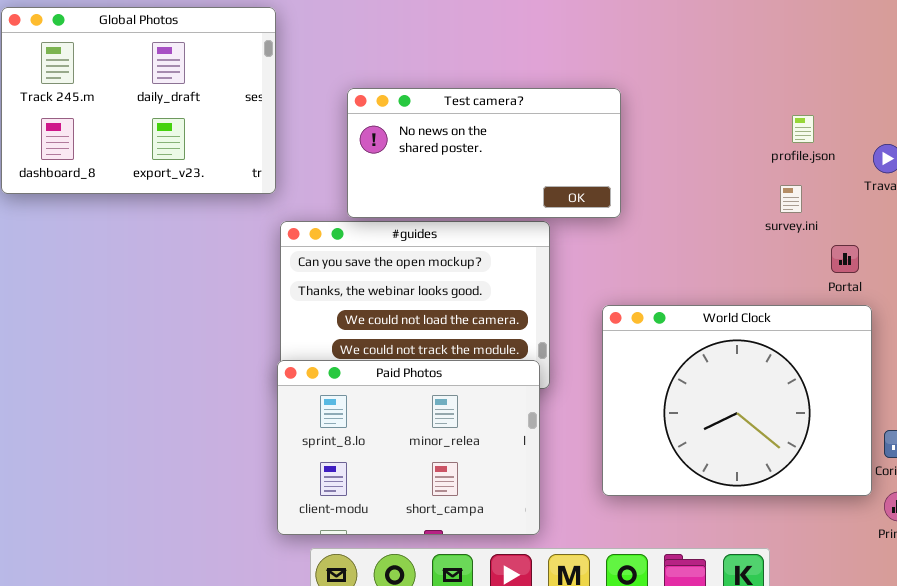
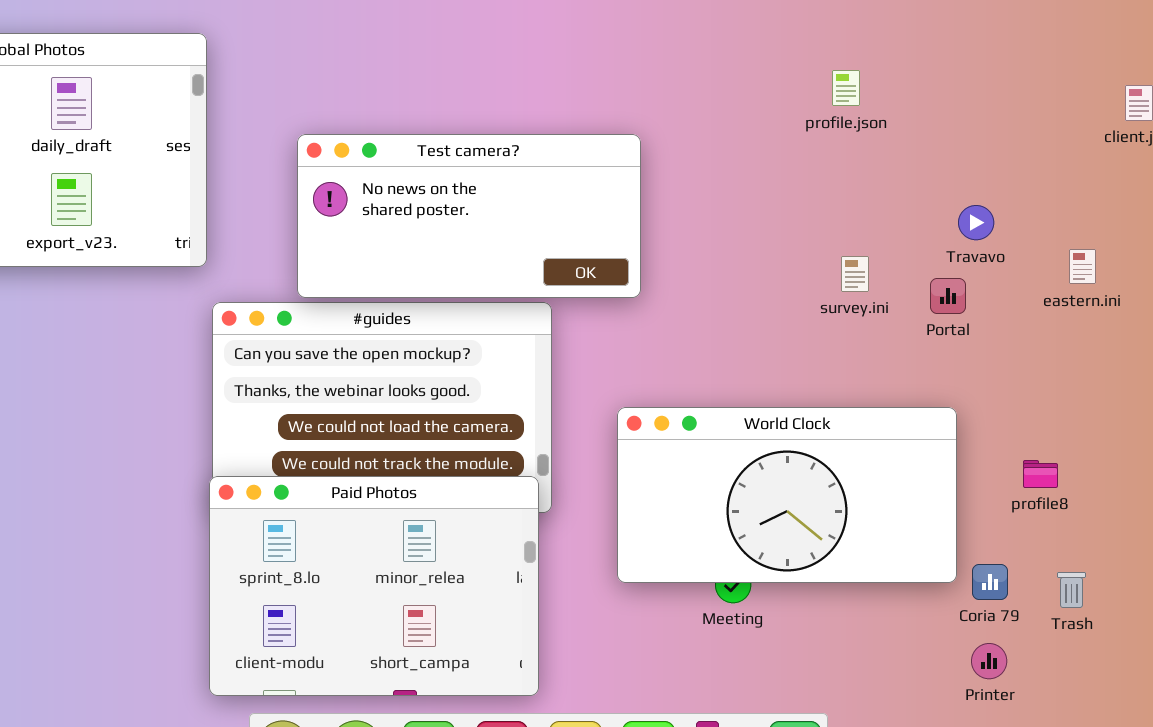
profile.json: [792,115,814,143] -> [832,70,860,106], moved
Portal: [831,245,859,273] -> [930,278,966,314], moved
World Clock: [602,305,872,496] -> [617,407,957,583], resized

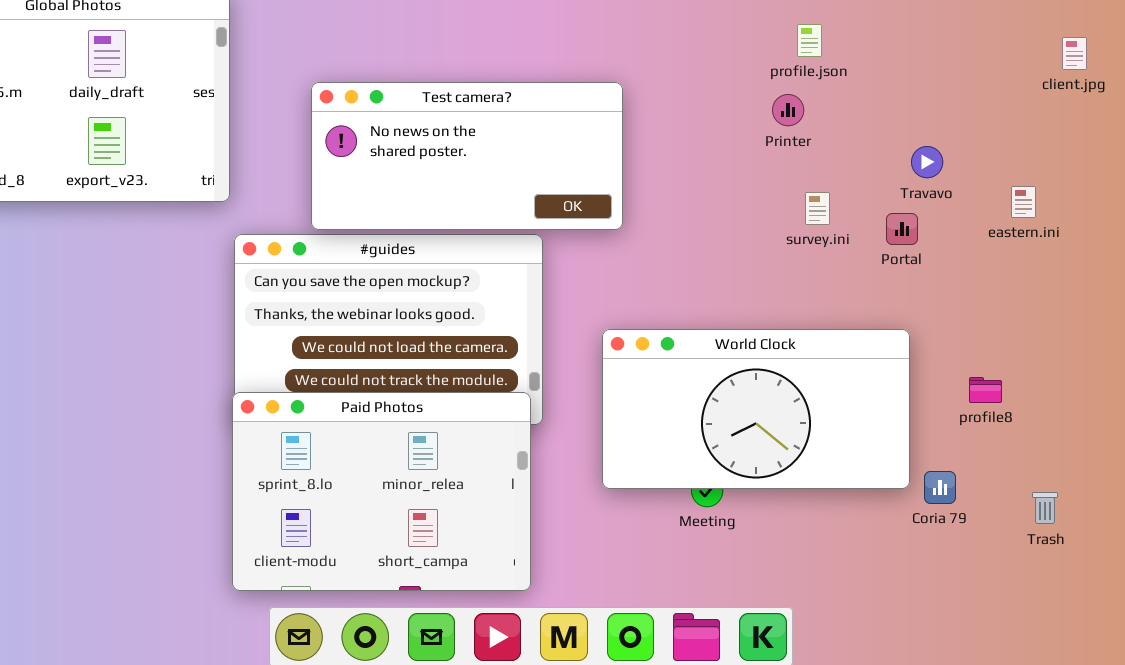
Trash: [1057,572,1086,608] -> [1032,492,1058,524], moved
Printer: [971,643,1007,679] -> [772,94,804,126], moved

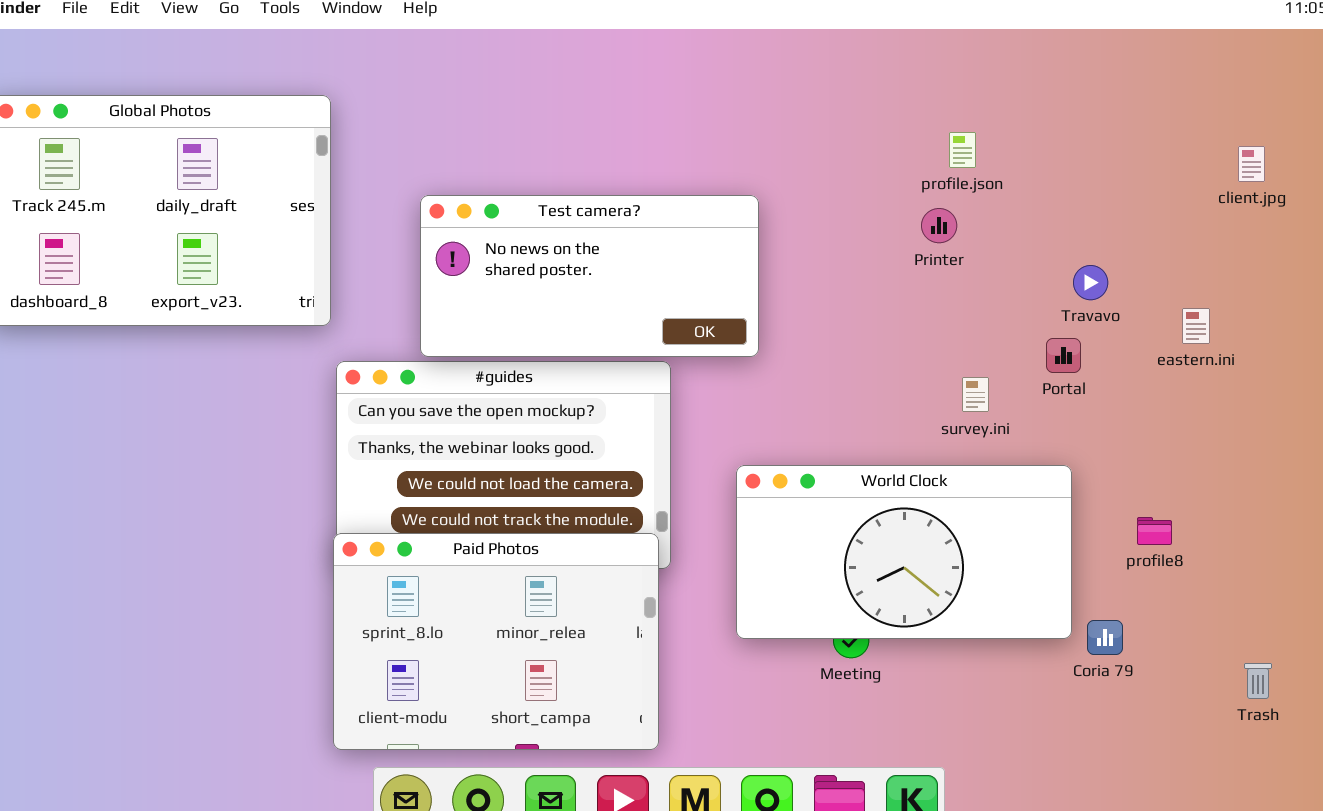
survey.ini: [805,192,830,225] -> [962,377,989,412], moved
Trash: [1032,492,1058,524] -> [1244,663,1272,699], moved

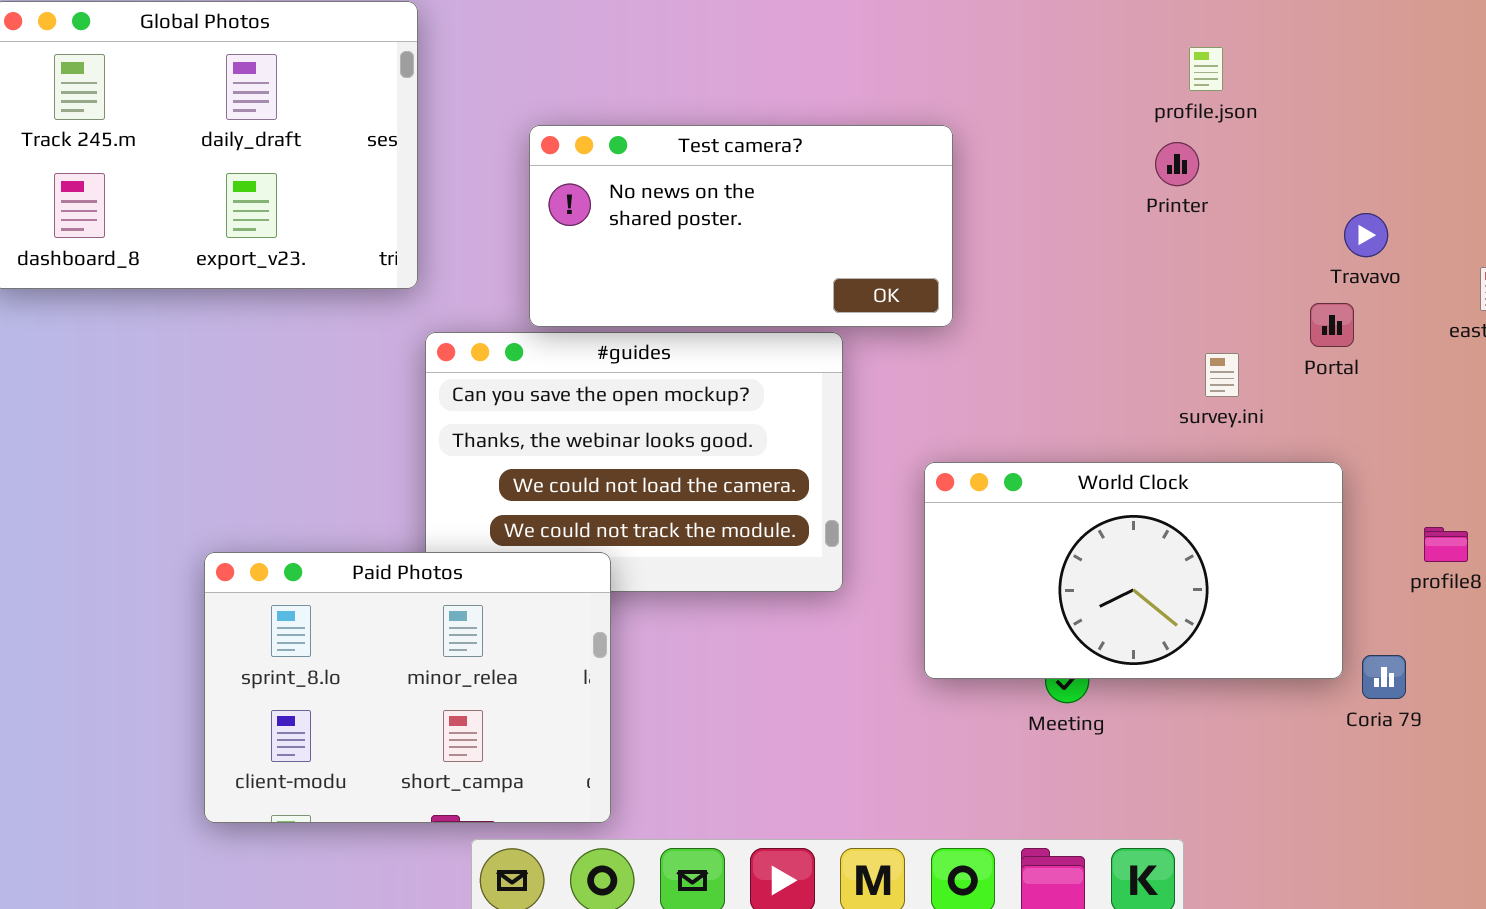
Paid Photos: [333,533,659,750] -> [204,552,611,823], moved

